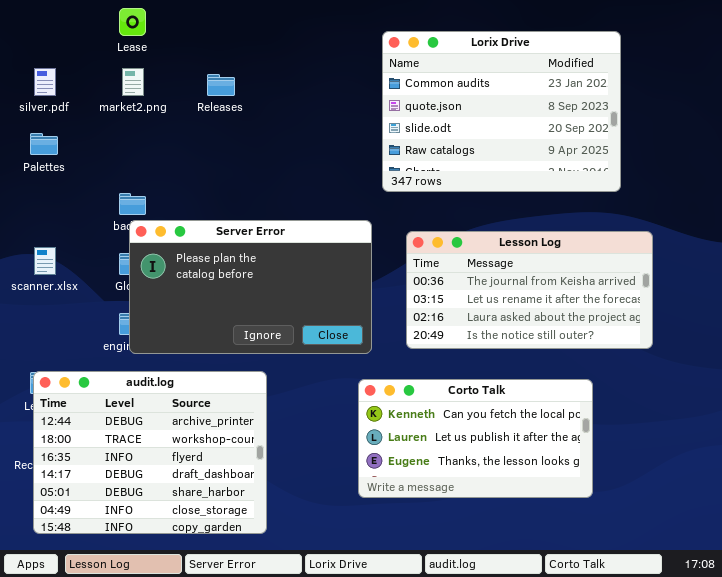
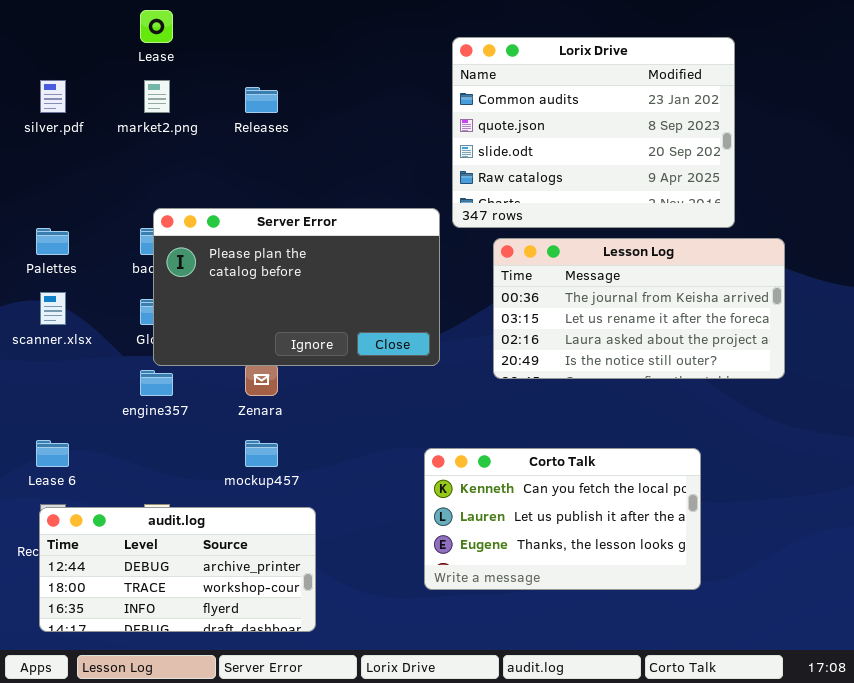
Palettes: [30,133,58,155] -> [36,228,69,255], moved
Server Error: [129,220,372,354] -> [153,208,440,366], moved
Lesson Log: [406,231,653,349] -> [493,238,785,379], moved
audit.log: [33,371,267,534] -> [39,507,316,632], resized

